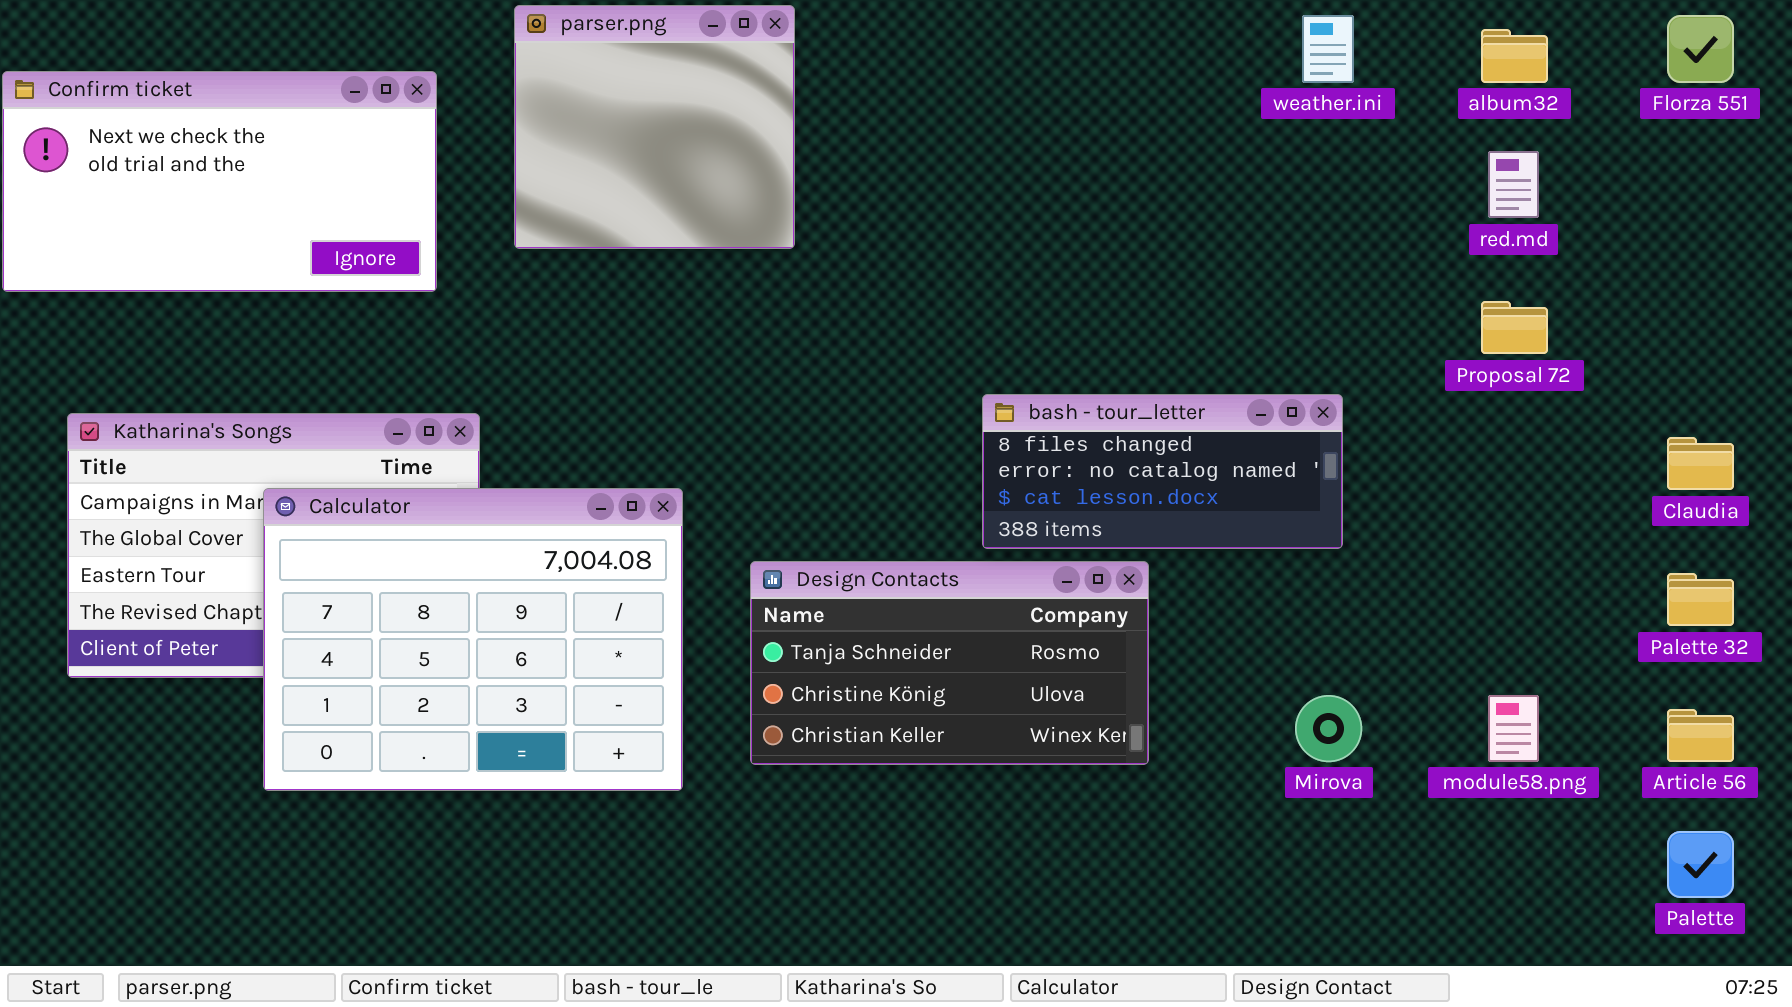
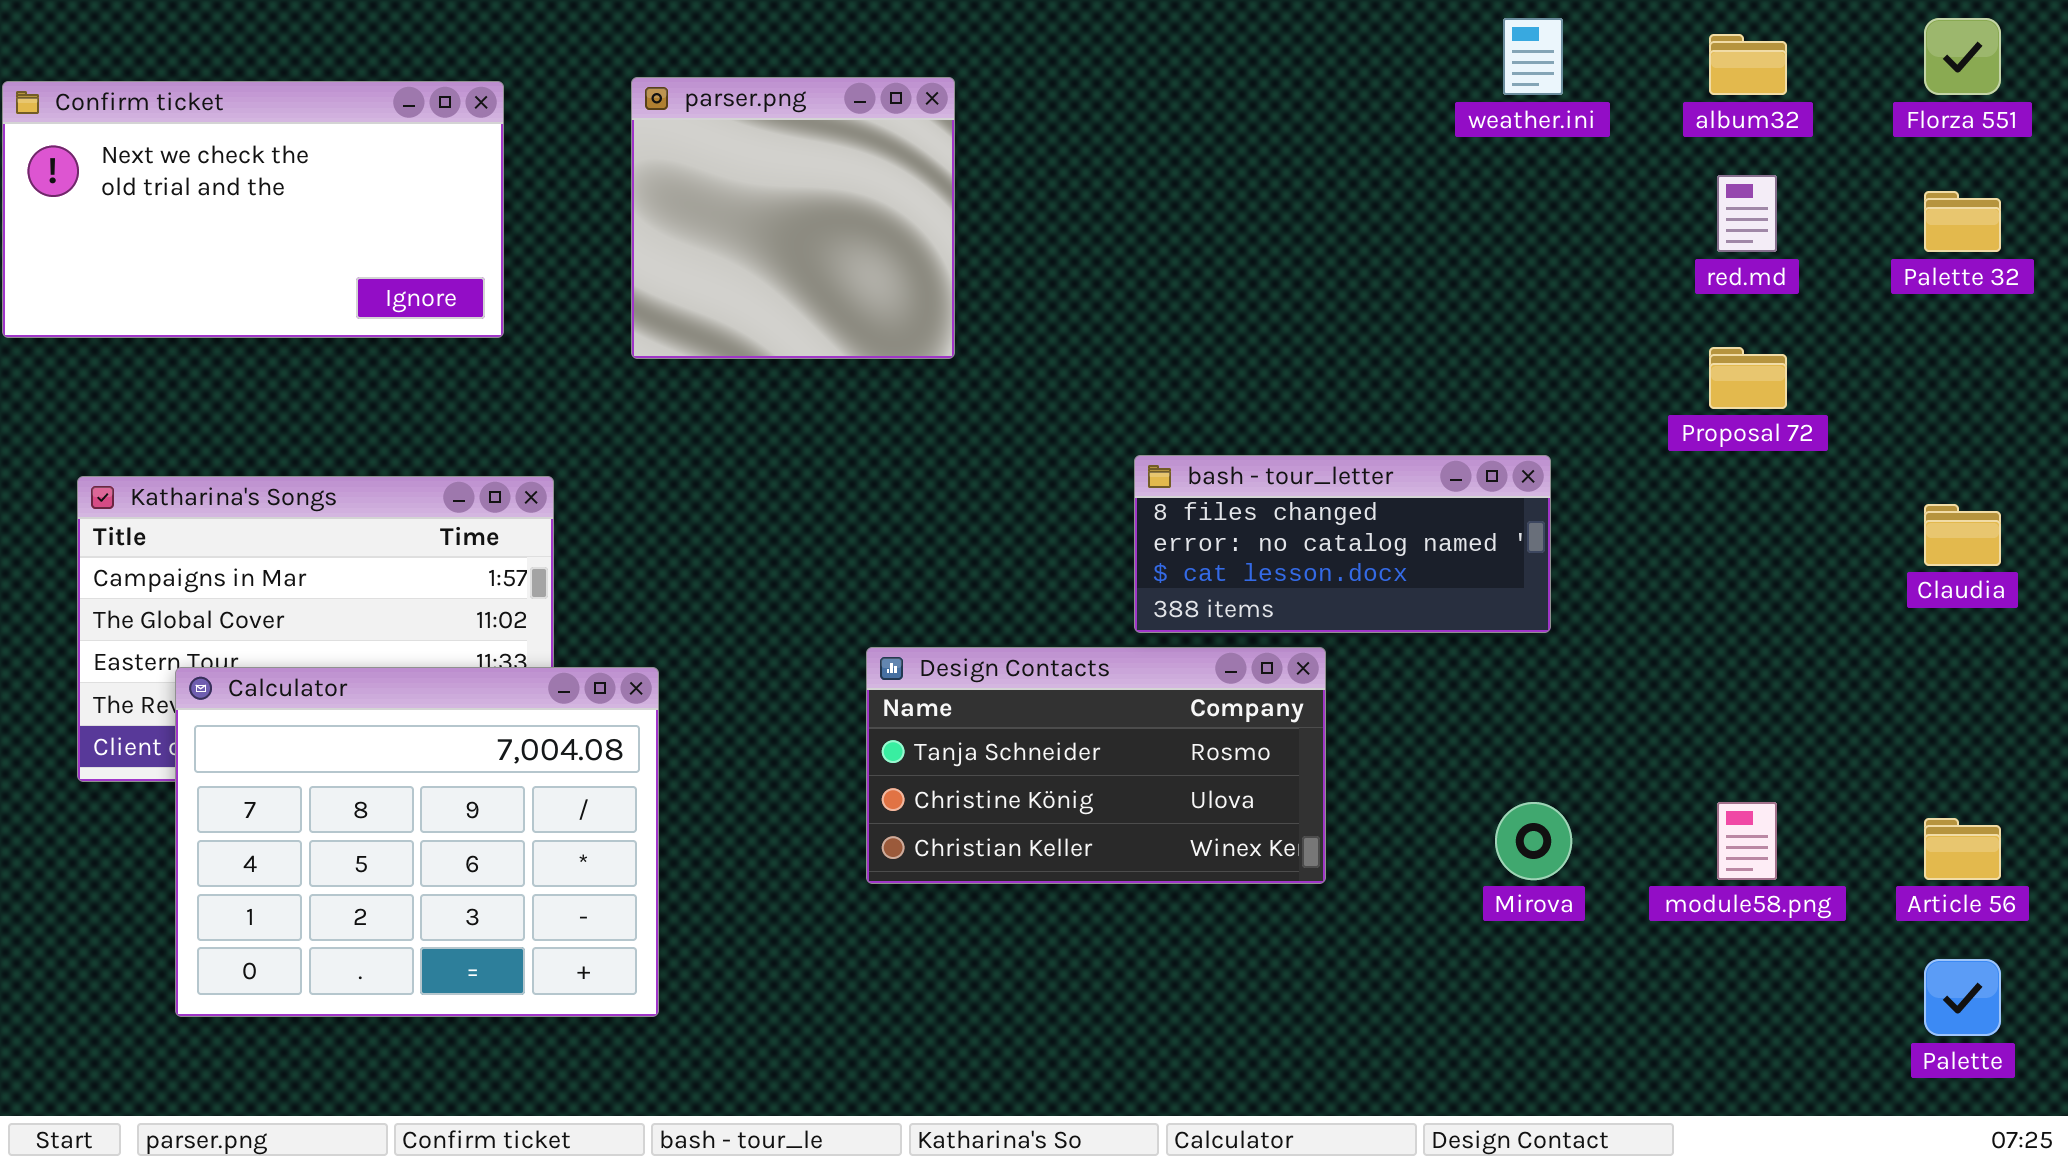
parser.png: [514,5,795,249] -> [631,77,955,359], moved
Calculator: [263,488,683,791] -> [175,667,659,1017], moved
Palette 32: [1667,573,1734,626] -> [1924,191,2001,252], moved

